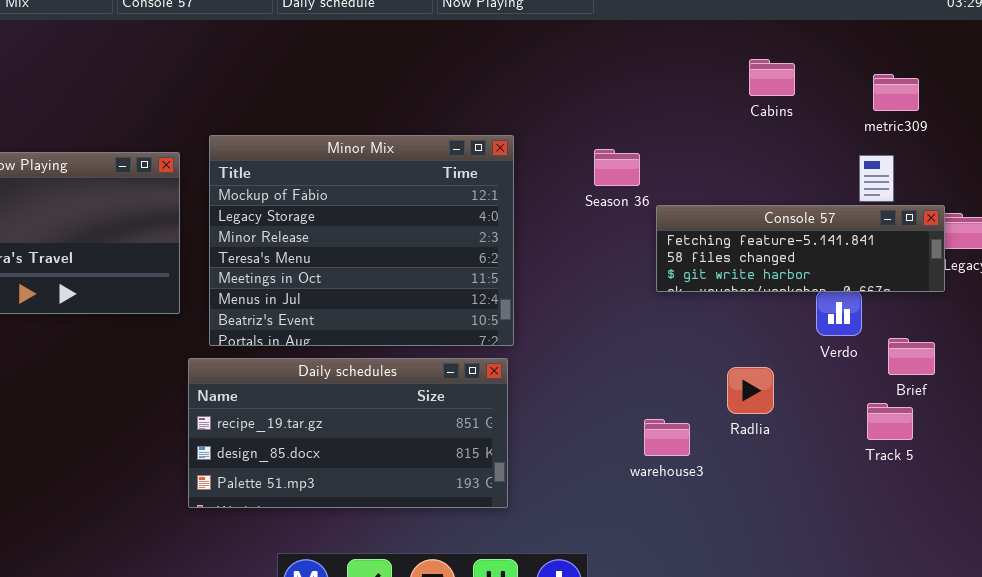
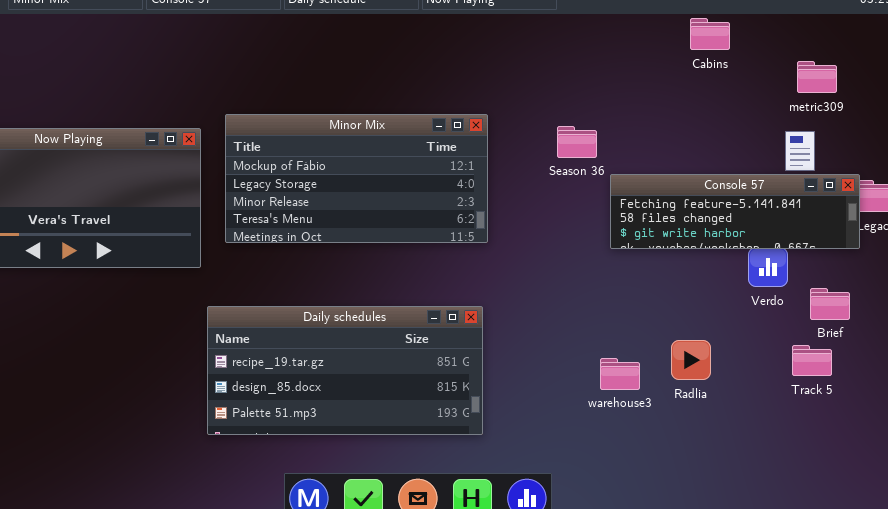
Cabins: [749,59,795,96] -> [690,18,730,50], moved
Minor Mix: [209,135,514,346] -> [225,114,488,243], resized
Radlia: [727,367,774,414] -> [671,340,711,380], moved

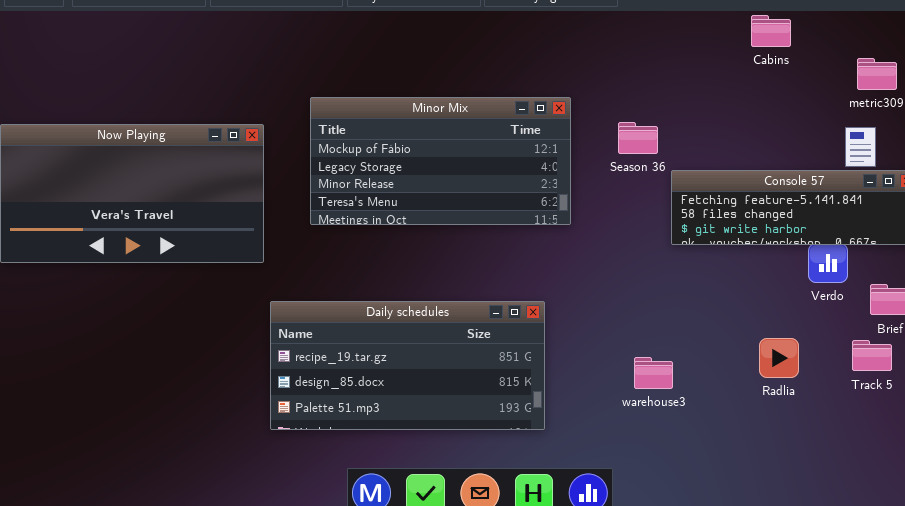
Minor Mix: [225,114,488,243] -> [310,97,571,225], moved
Radlia: [671,340,711,380] -> [759,338,799,378], moved
warehouse3: [600,358,640,390] -> [634,357,673,389], moved

